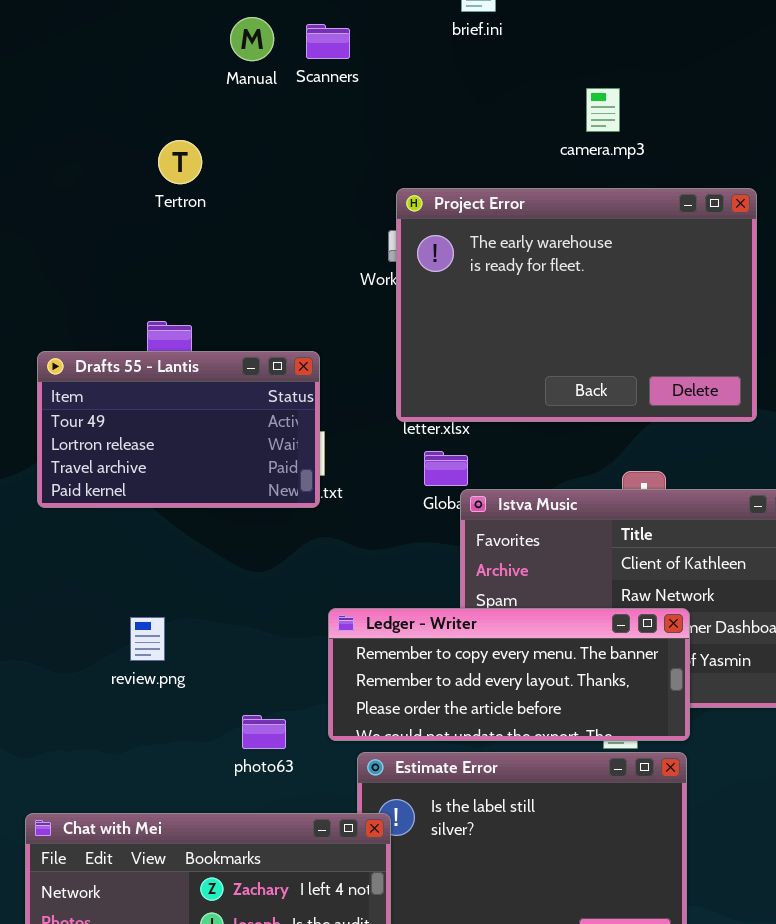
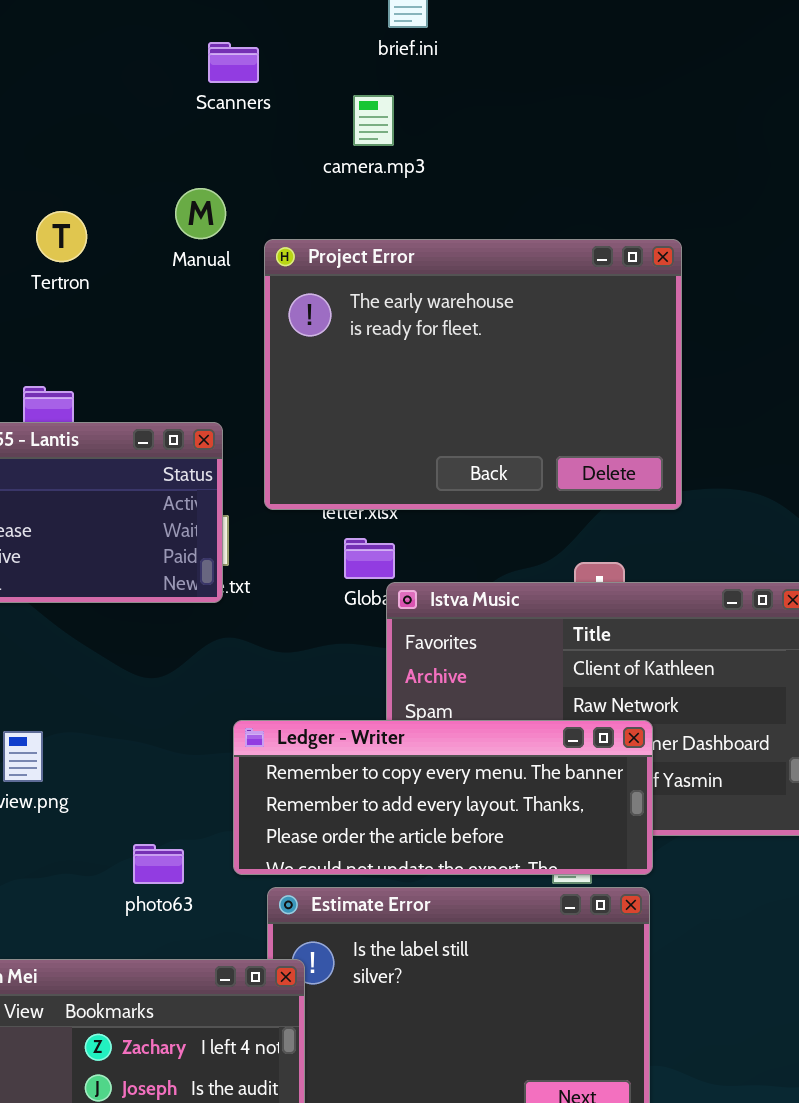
Manual: [230,17,274,61] -> [175,188,226,239], moved
camera.mp3: [586,88,620,132] -> [353,95,394,146], moved
Tertron: [158,140,202,184] -> [36,211,87,262], moved
Project Error: [396,188,757,422] -> [264,239,682,510], moved

